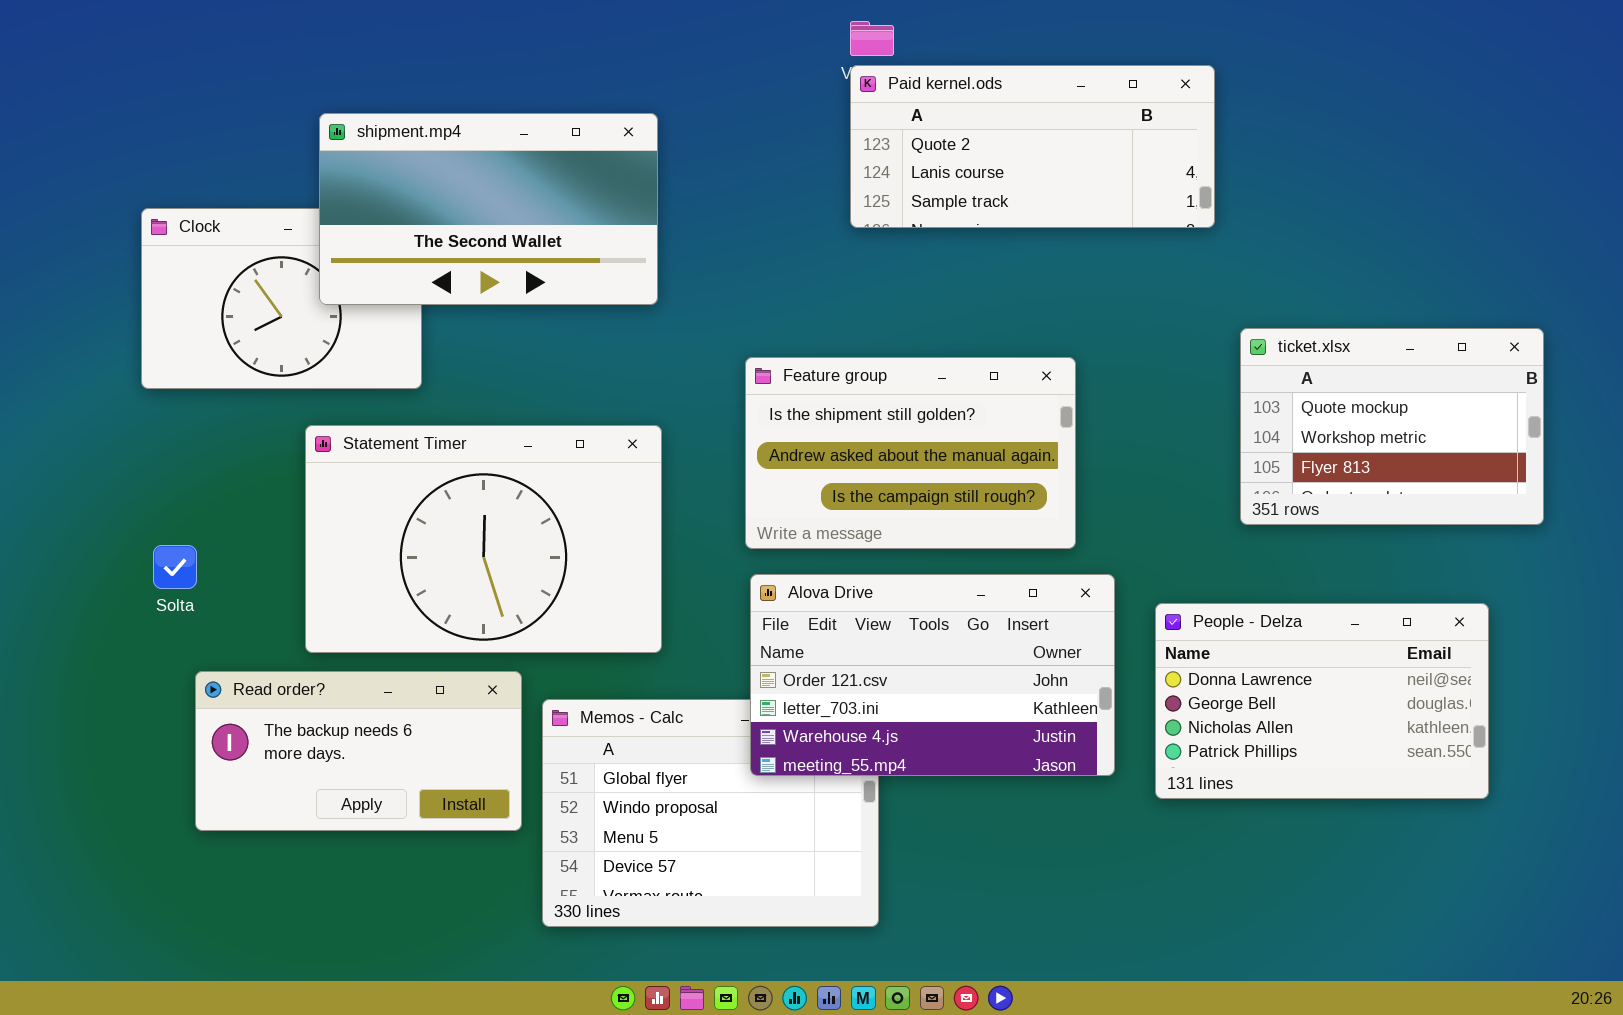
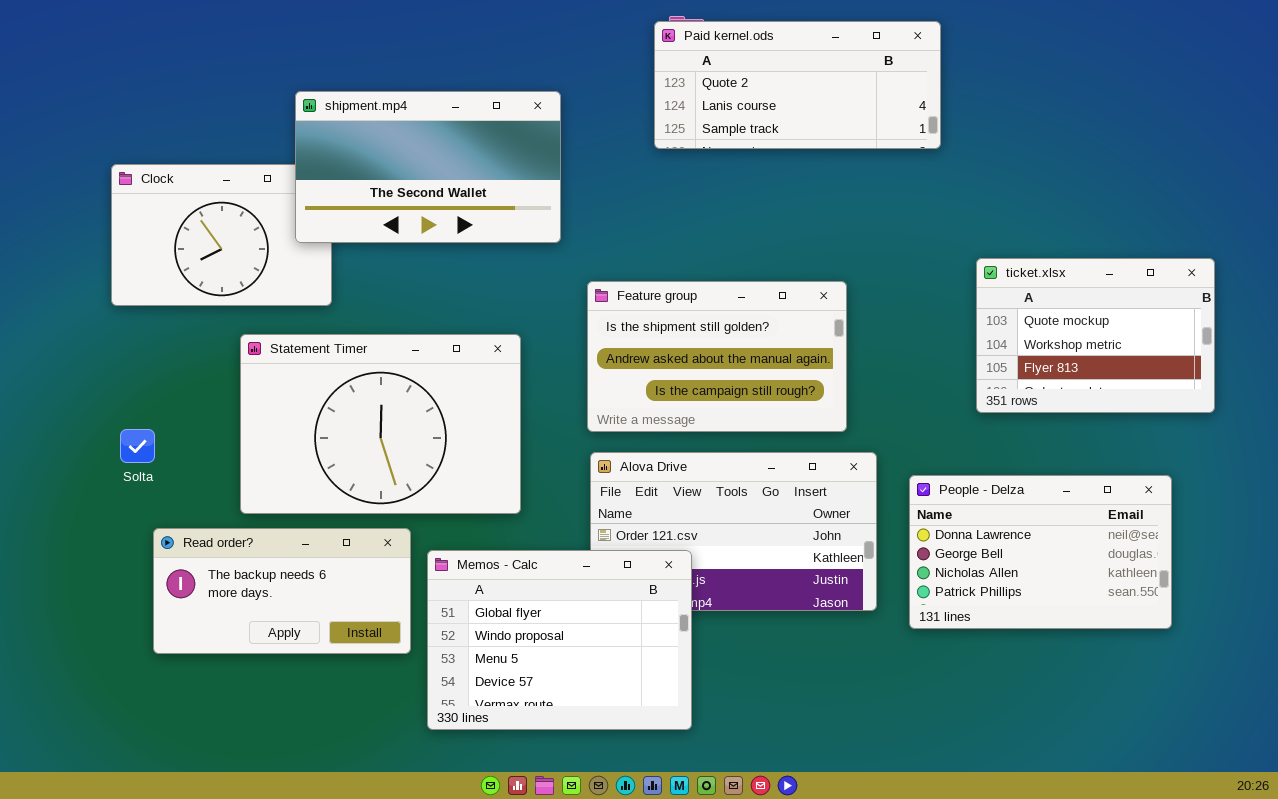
Paid kernel.ods: [850,65,1215,228] -> [654,21,941,149], moved
shipment.mp4: [319,113,658,305] -> [295,91,561,243], moved
Memos - Calc: [542,699,879,927] -> [427,550,692,730], raised

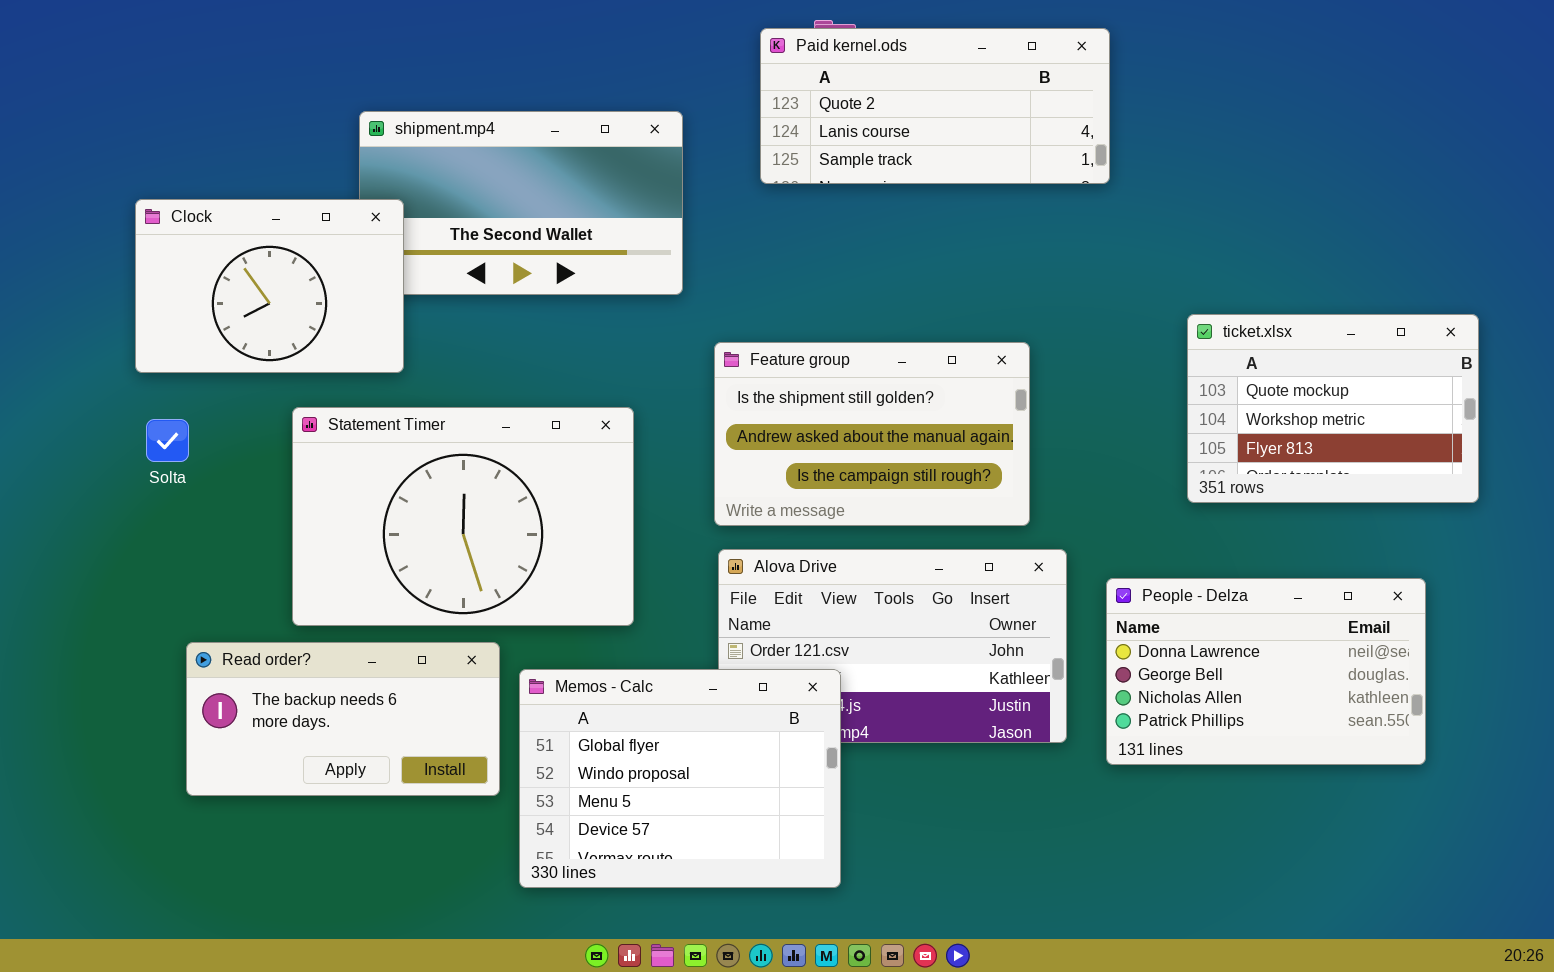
Paid kernel.ods: [654,21,941,149] -> [760,28,1110,184], moved
Clock: [111,164,332,306] -> [135,199,404,373], raised
Solta: [120,429,155,463] -> [146,419,189,462], moved

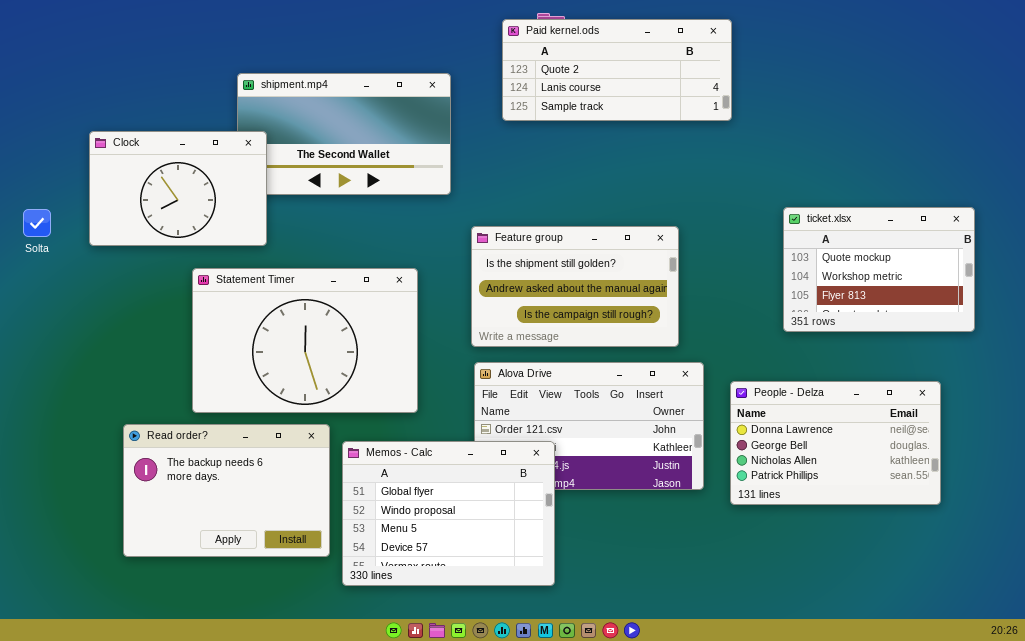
Solta: [146,419,189,462] -> [23,209,51,237], moved
Read order?: [186,642,500,796] -> [123,424,330,557], resized

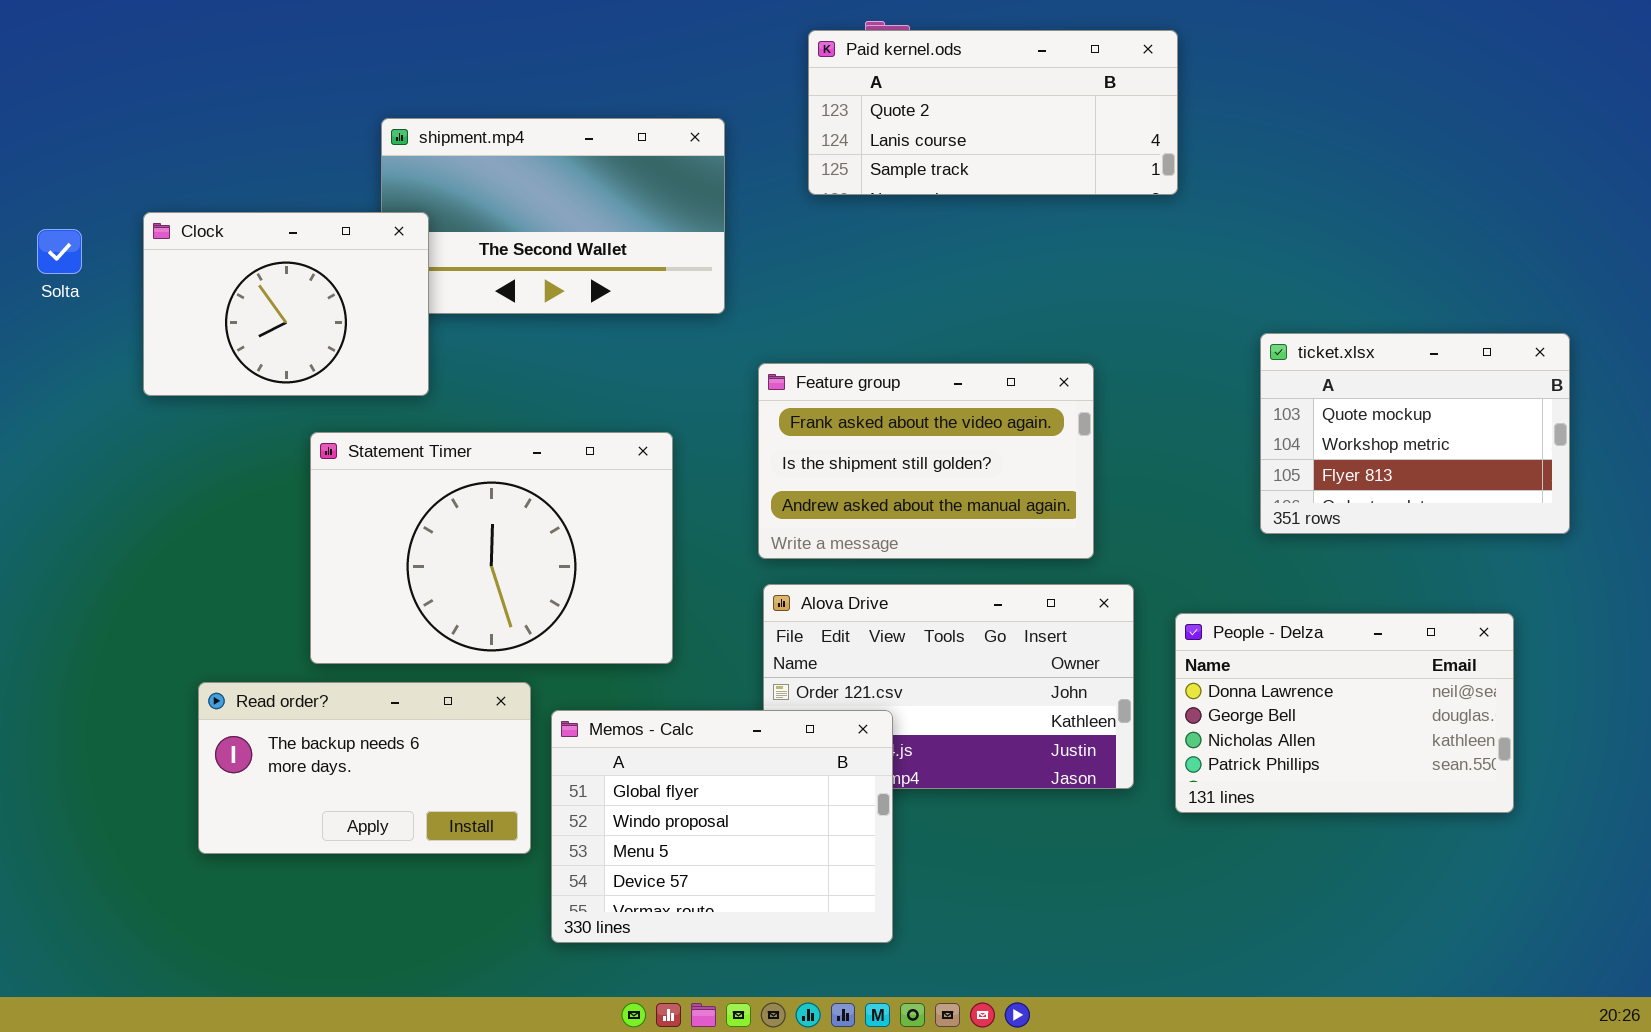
Solta: [23,209,51,237] -> [37,229,82,274], moved
Feature group: [471,226,679,347] -> [758,363,1094,559], scrolled up 1 row
Read order?: [123,424,330,557] -> [198,682,531,854], resized

